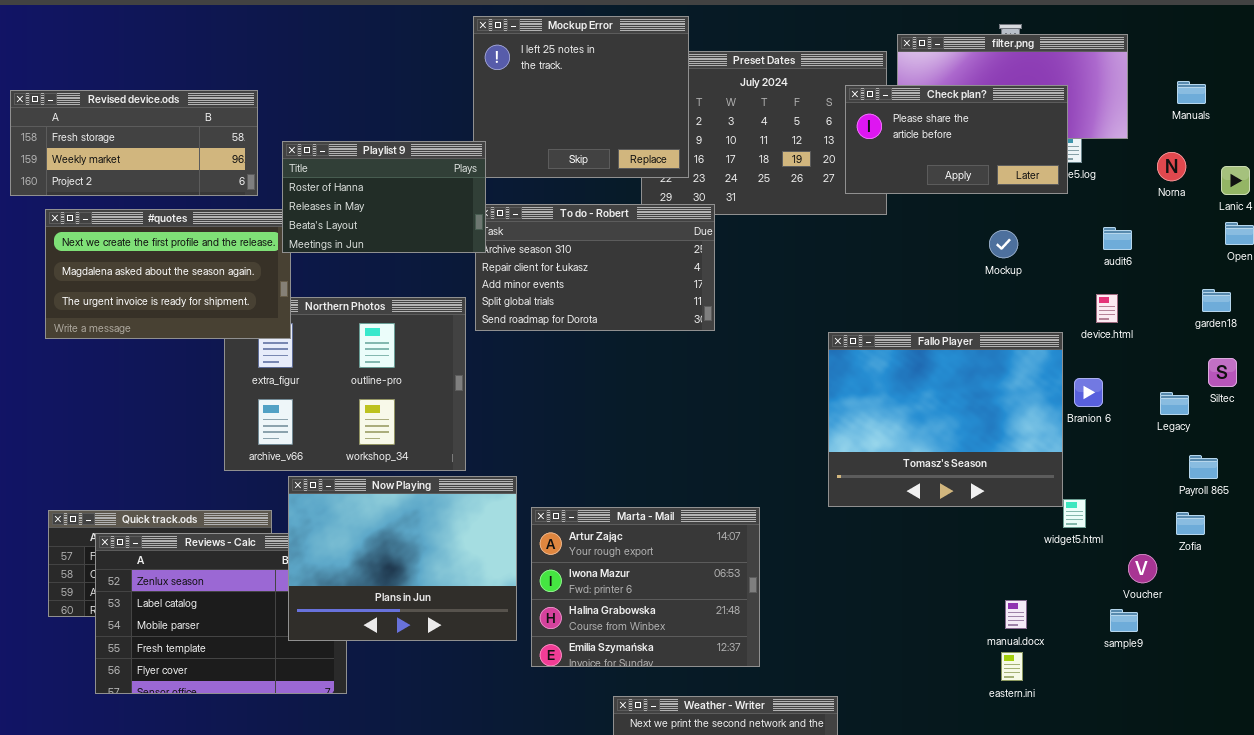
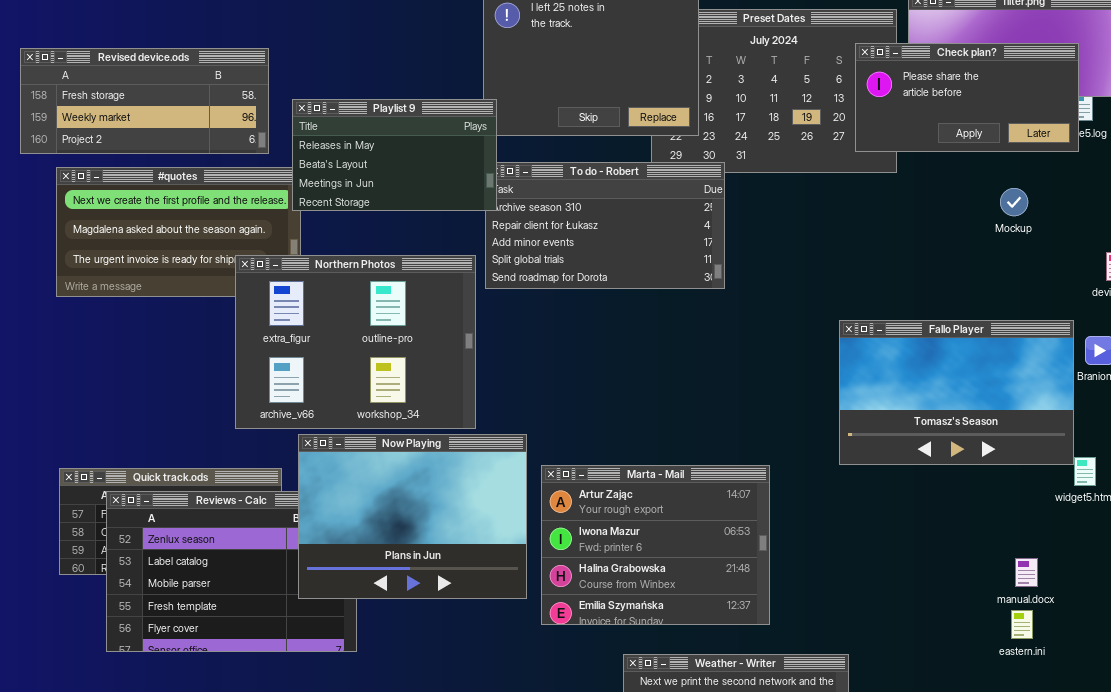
Playlist 9: [282,141,486,253] -> [292,99,497,211], scrolled down 1 row
Northern Photos: [224,297,466,471] -> [235,255,476,429], raised
Fallo Player: [828,332,1063,507] -> [839,320,1074,465], resized

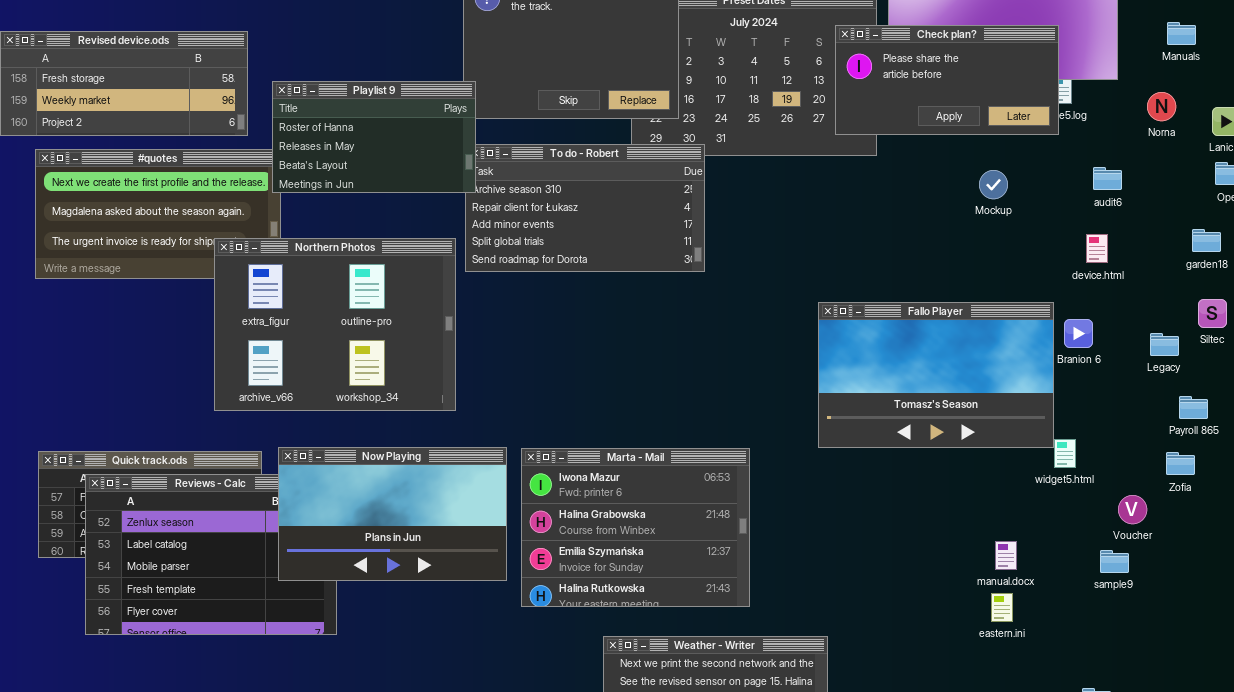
Playlist 9: [292,99,497,211] -> [272,81,476,193], scrolled up 1 row
Now Playing: [298,434,527,599] -> [278,447,507,581], resized
Marta - Mail: [541,465,770,625] -> [521,448,750,607], scrolled down 1 row

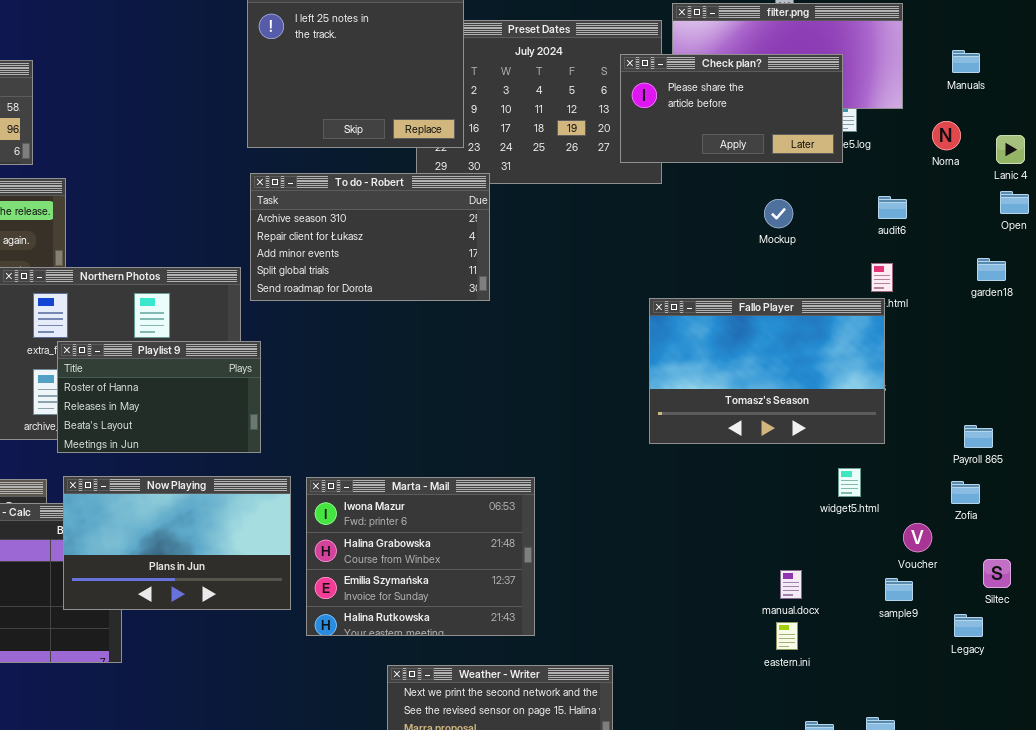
Playlist 9: [272,81,476,193] -> [57,341,261,453], moved
Siltec: [1198,299,1227,328] -> [983,559,1011,588], moved
Fallo Player: [818,302,1054,448] -> [649,298,885,444], moved
Legacy: [1150,333,1179,356] -> [954,614,983,637], moved

